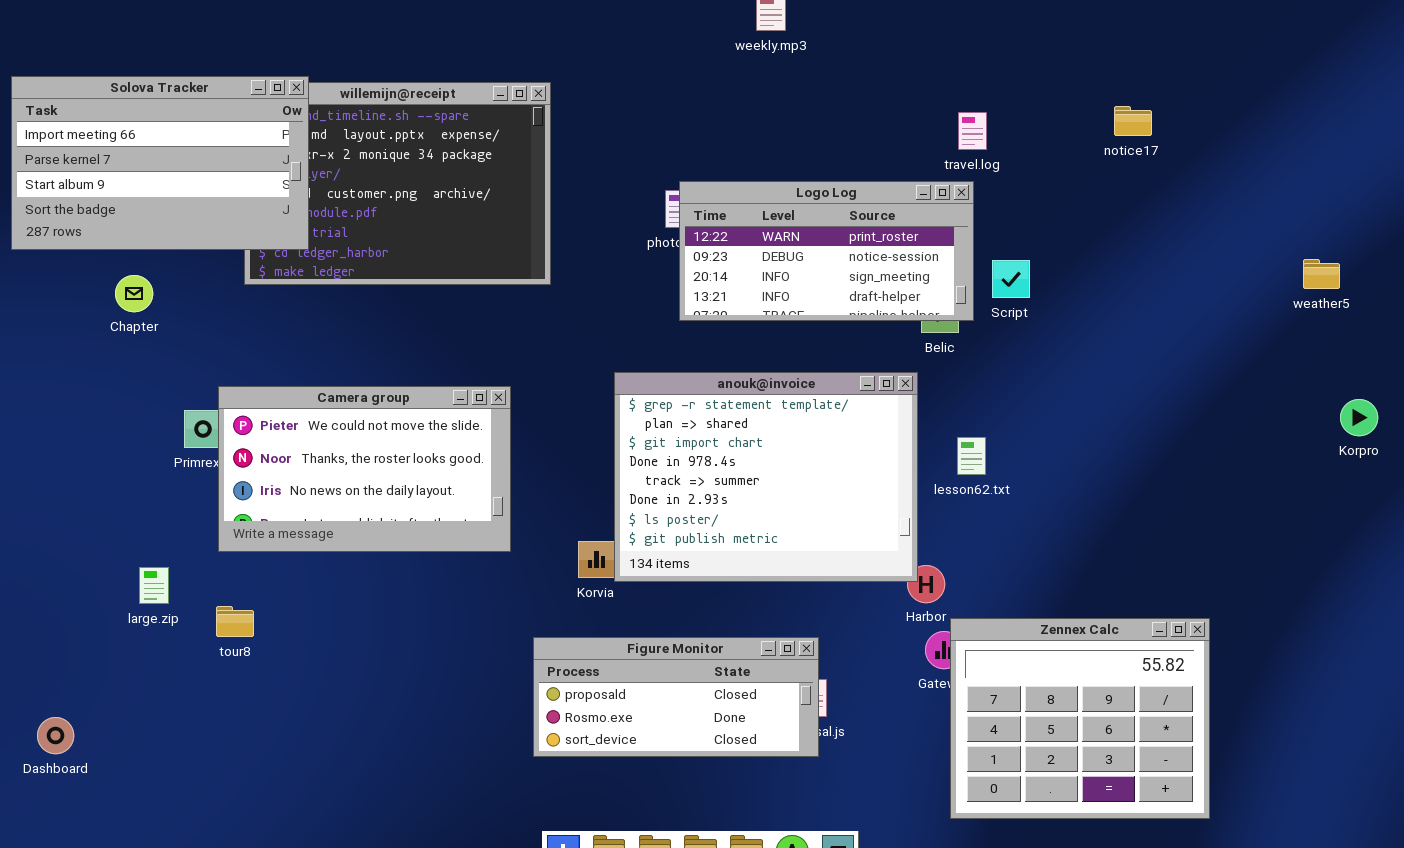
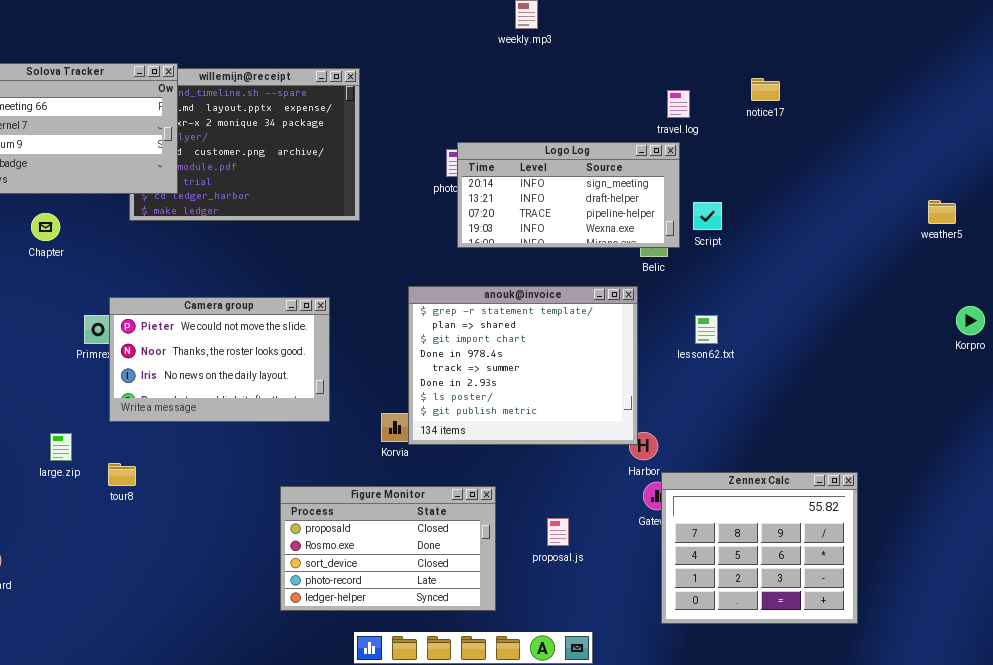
notice17: [1114,106,1152,136] -> [751,78,780,101], moved
Logo Log: [679,181,974,321] -> [457,142,680,248], scrolled down 2 rows
lesson62.txt: [957,437,986,475] -> [695,315,718,344], moved
Figure Monitor: [533,637,819,757] -> [280,486,496,611], moved, resized

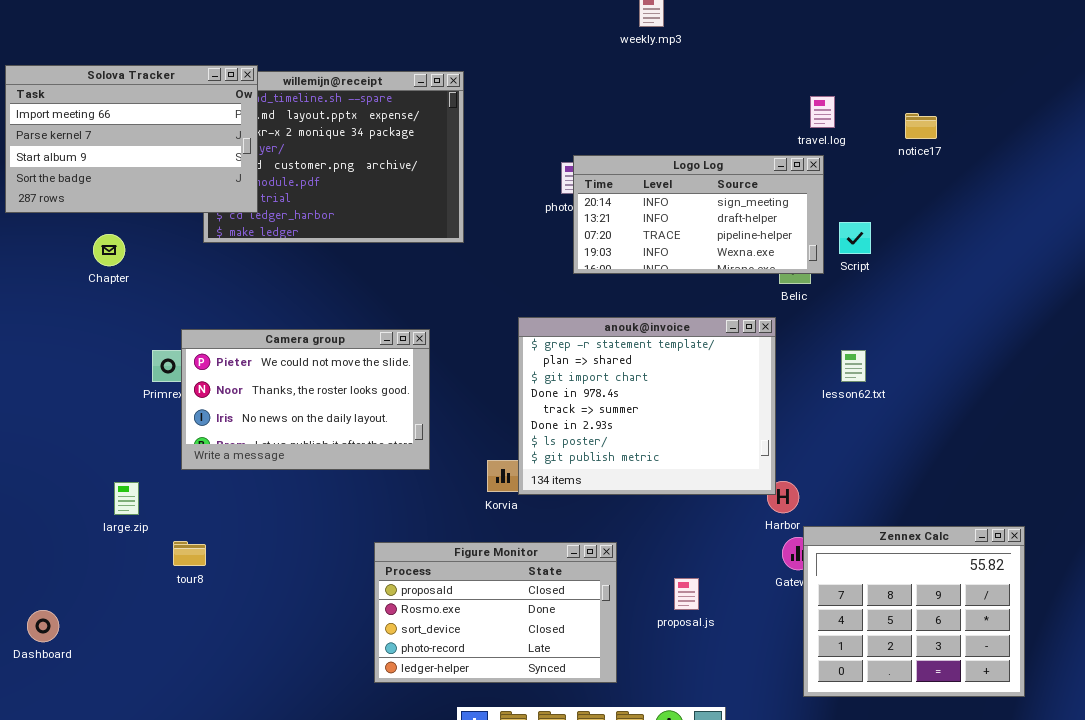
notice17: [751,78,780,101] -> [905,113,937,139], moved
tour8: [108,463,136,486] -> [173,541,206,566], moved

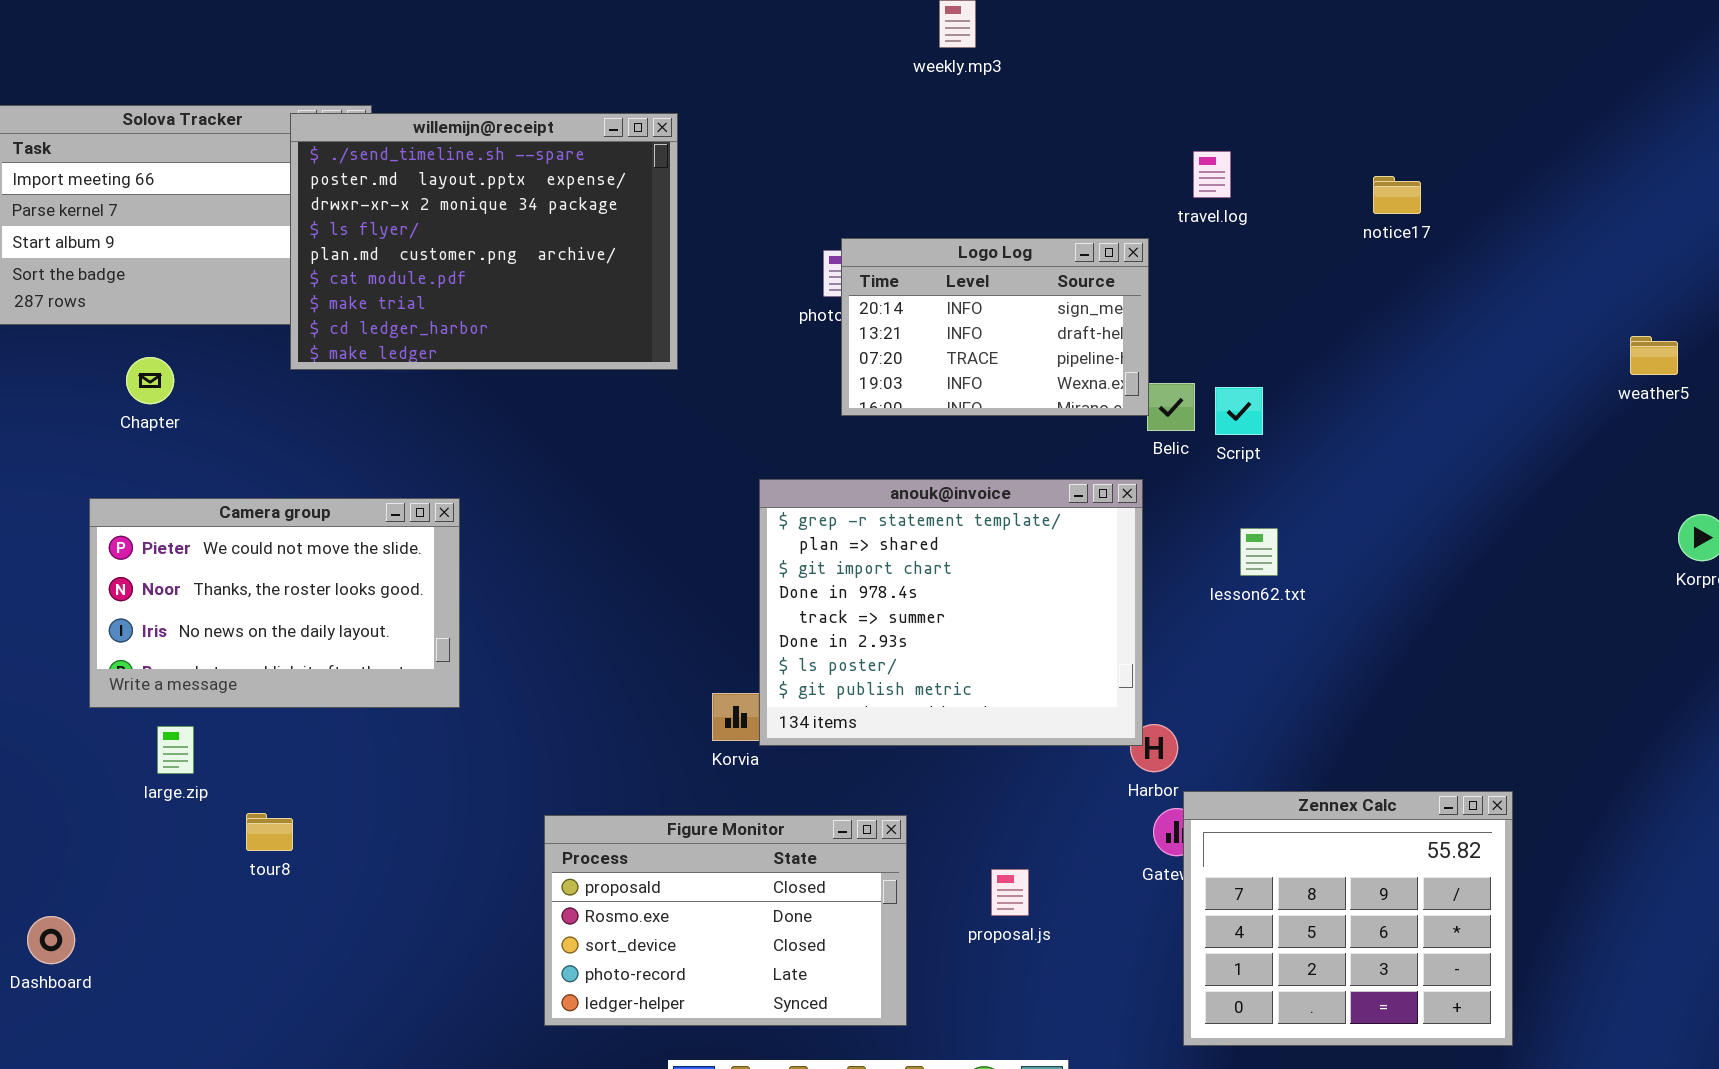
willemijn@receipt: [203,71,464,243] -> [290,113,678,370], raised
notice17: [905,113,937,139] -> [1373,176,1421,214], moved
Logo Log: [573,155,824,274] -> [841,238,1149,416], resized
Script: [839,222,871,254] -> [1215,387,1263,435], moved
Camera group: [181,329,430,470] -> [89,498,460,708], moved

